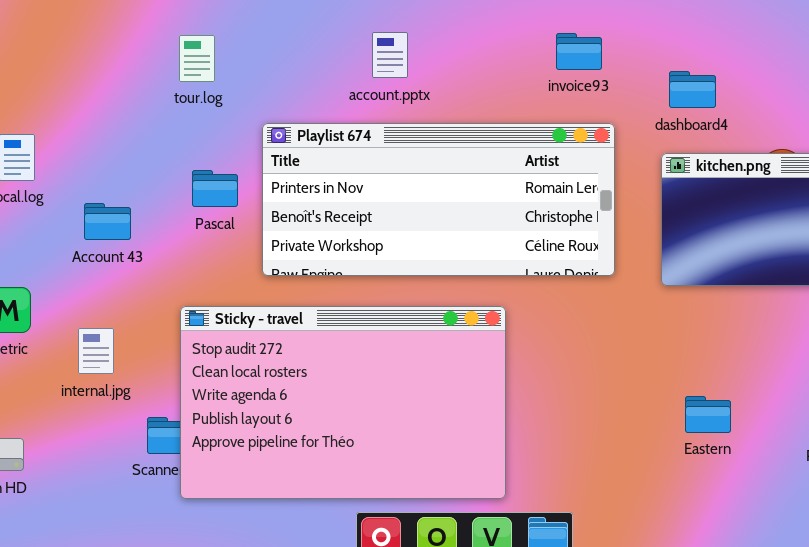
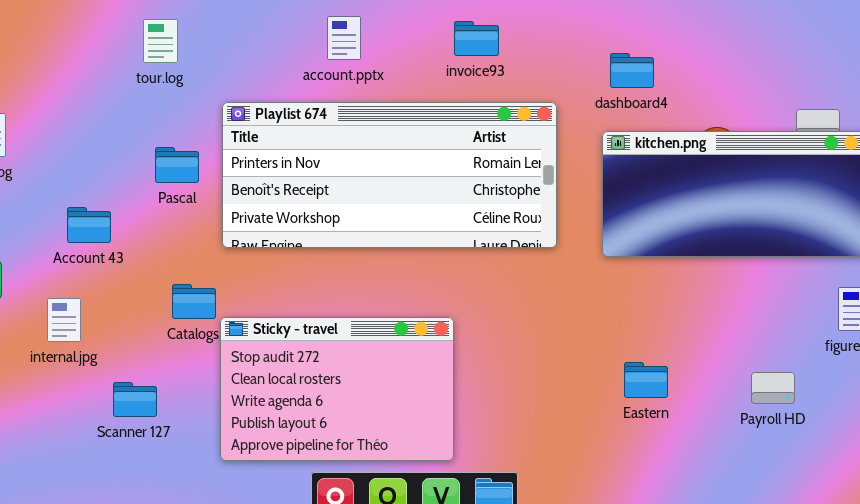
invoice93: [556,33,602,70] -> [454,21,499,56], moved
Account 43: [84,203,131,240] -> [67,207,111,243], moved
Sticky - travel: [180,306,506,499] -> [220,317,454,461], resized

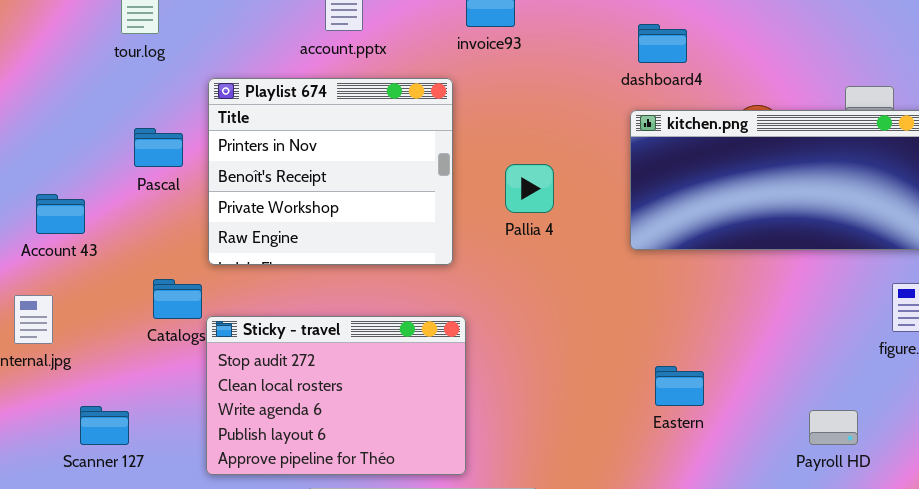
Playlist 674: [222,102,557,248] -> [208,78,453,265], resized
Payroll HD: [751,372,795,404] -> [809,410,858,445], moved
Scanner 127: [113,382,157,417] -> [80,406,129,445], moved

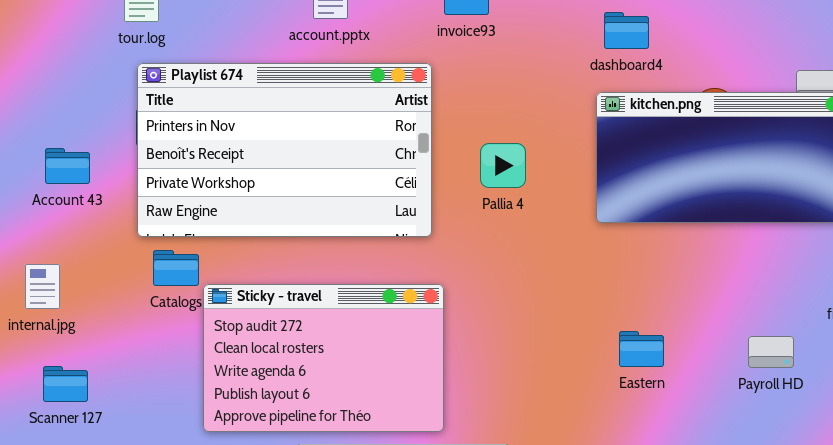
Playlist 674: [208,78,453,265] -> [137,63,432,237], resized
Account 43: [36,194,85,234] -> [45,148,90,184], moved
Scanner 127: [80,406,129,445] -> [43,366,88,402], moved
Payroll HD: [809,410,858,445] -> [748,336,794,368], moved

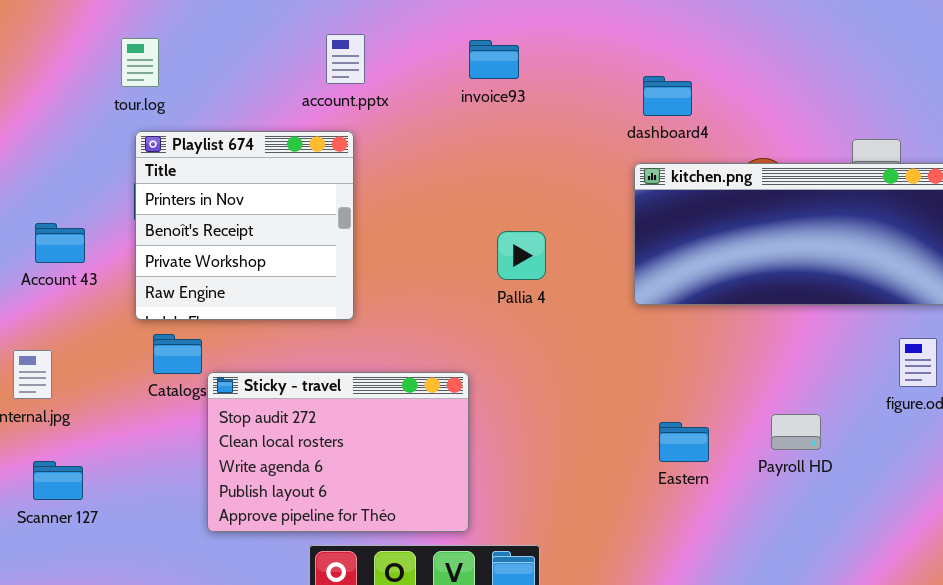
Playlist 674: [137,63,432,237] -> [135,131,354,320], resized
Pallia 4: [480,143,526,188] -> [497,231,546,280], moved
Payroll HD: [748,336,794,368] -> [771,414,821,450], moved

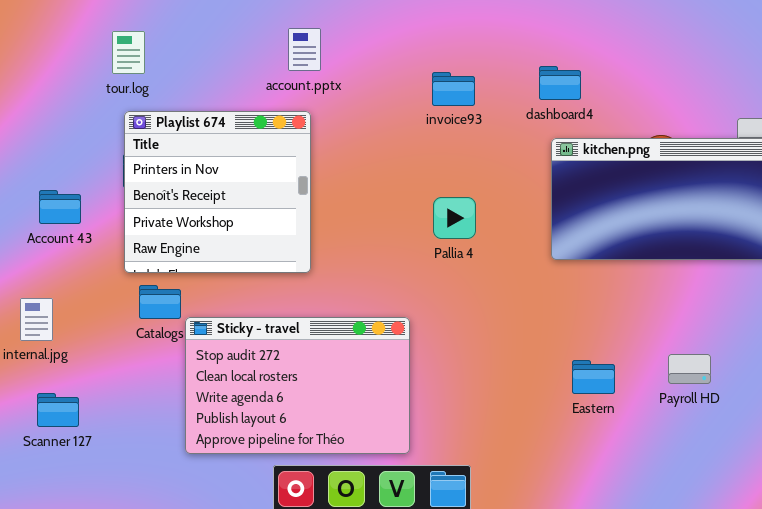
invoice93: [469,40,519,79] -> [432,72,475,106], moved
dashboard4: [643,76,692,116] -> [539,66,581,100], moved

